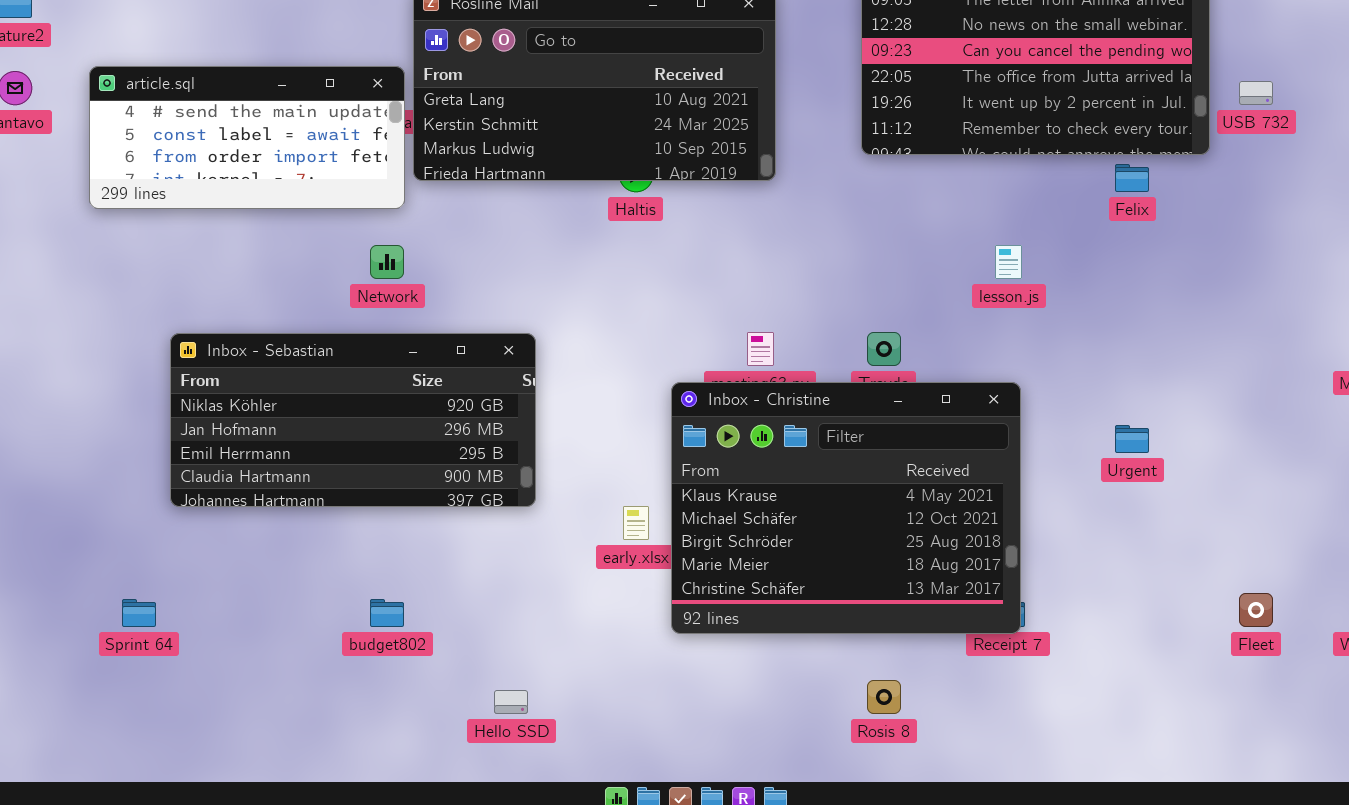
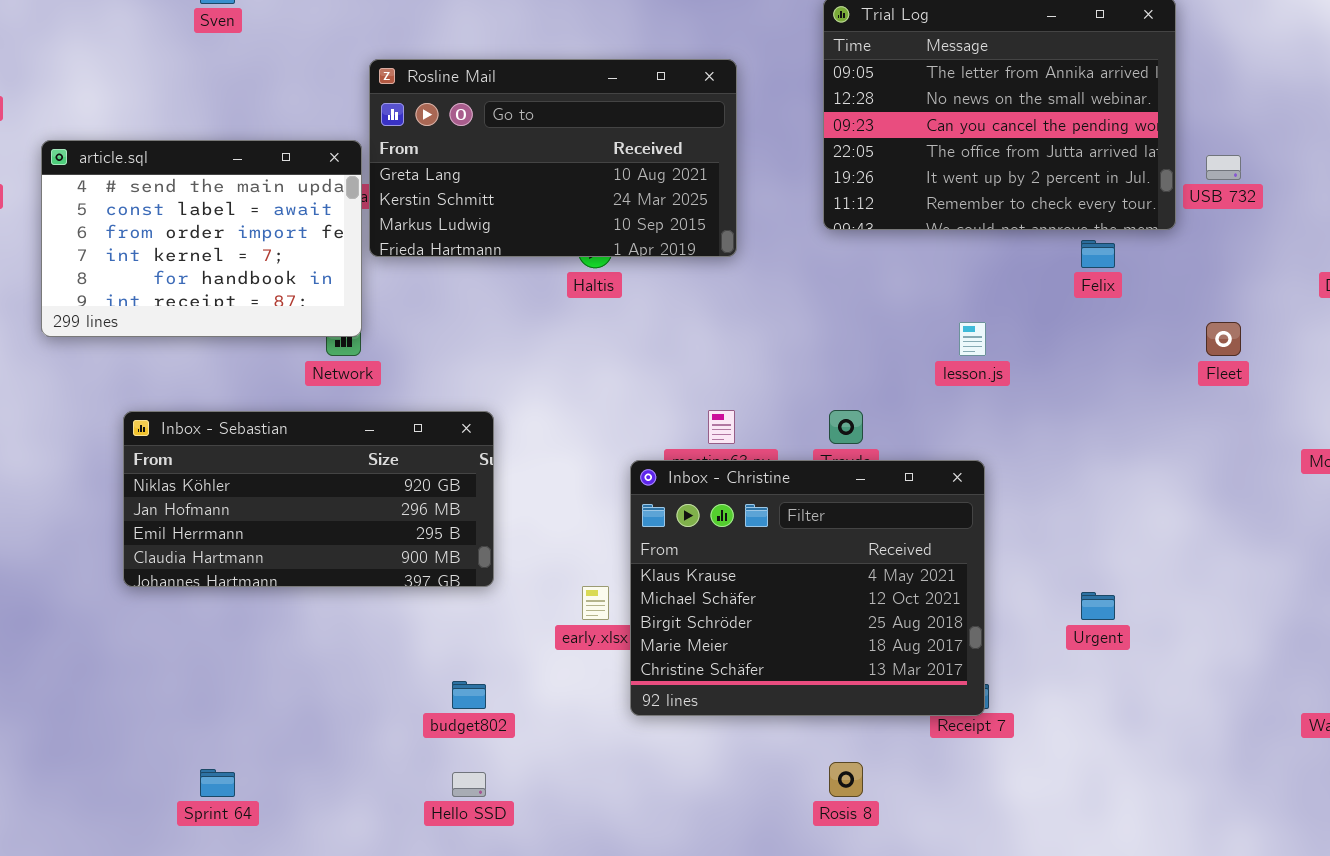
article.sql: [89,66,405,209] -> [41,140,362,337], resized
Urgent: [1115,425,1149,453] -> [1081,592,1115,620], moved
Fleet: [1239,593,1273,627] -> [1206,322,1241,356], moved
Sprint 64: [122,599,156,627] -> [200,769,235,797], moved
budget802: [370,599,404,627] -> [452,681,486,709], moved

